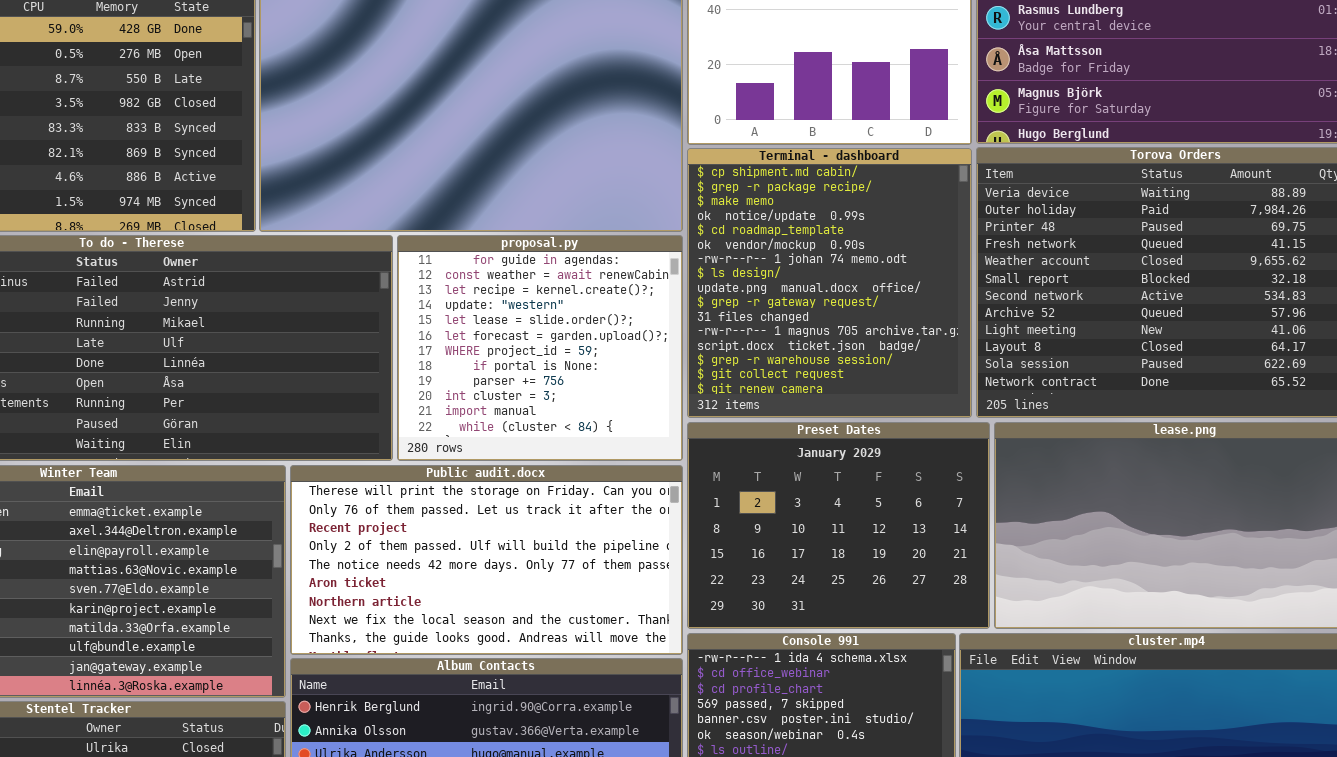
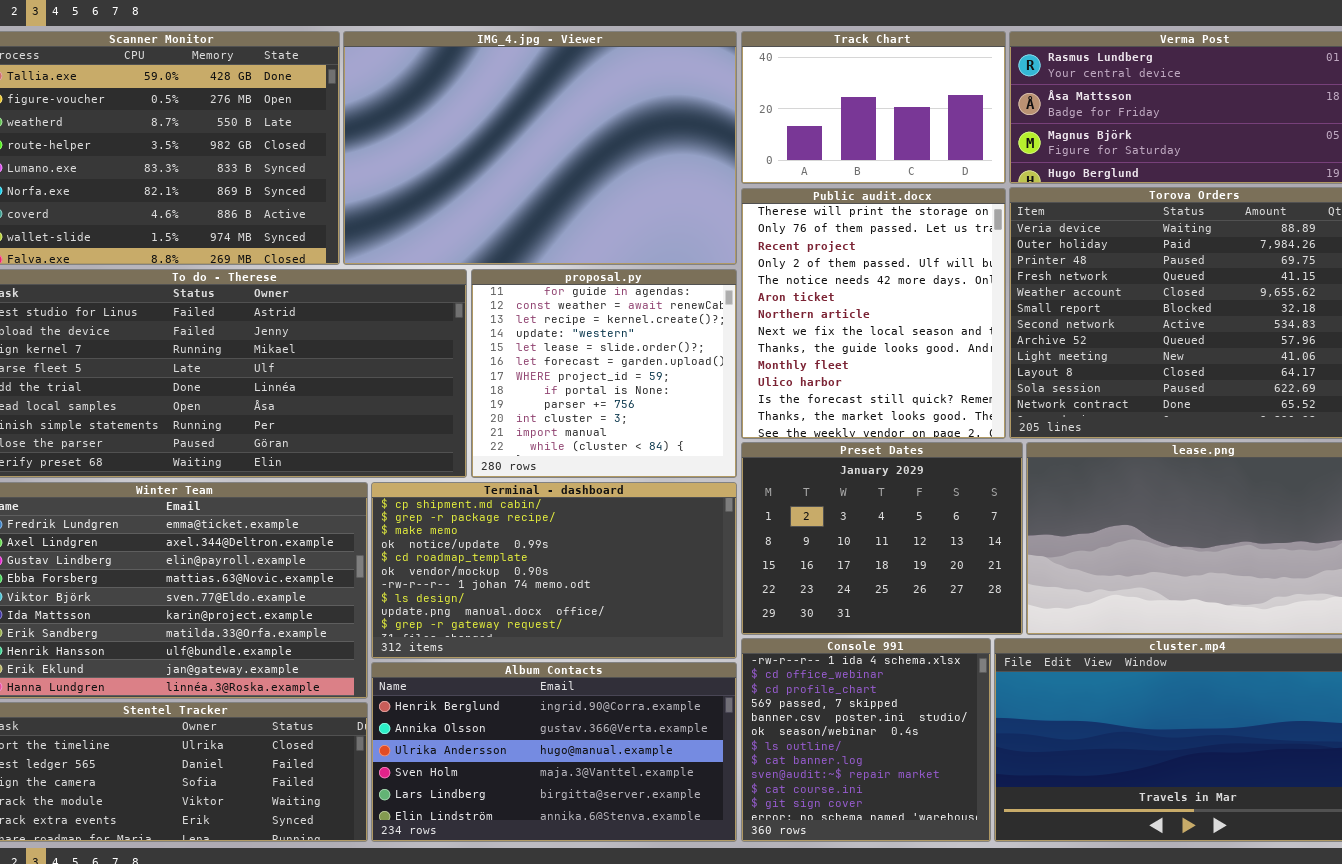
Terminal - dashboard: [687,148,972,418] -> [371,482,737,659], moved, resized
Public audit.docx: [290,465,683,655] -> [741,188,1006,439], moved, resized

